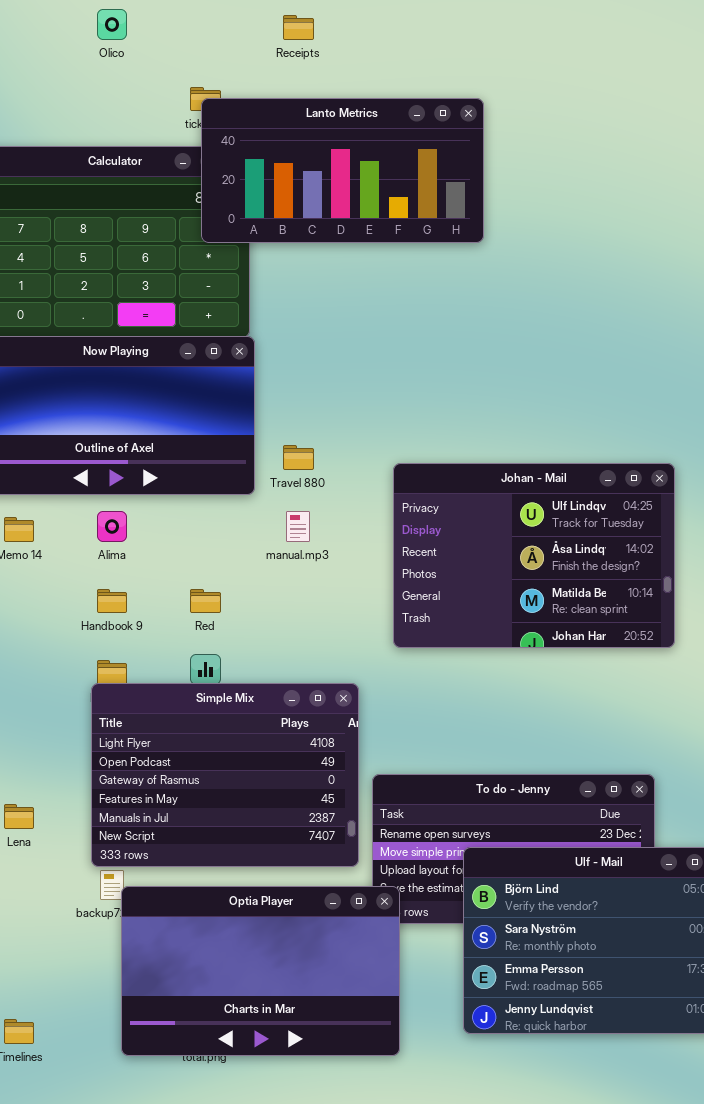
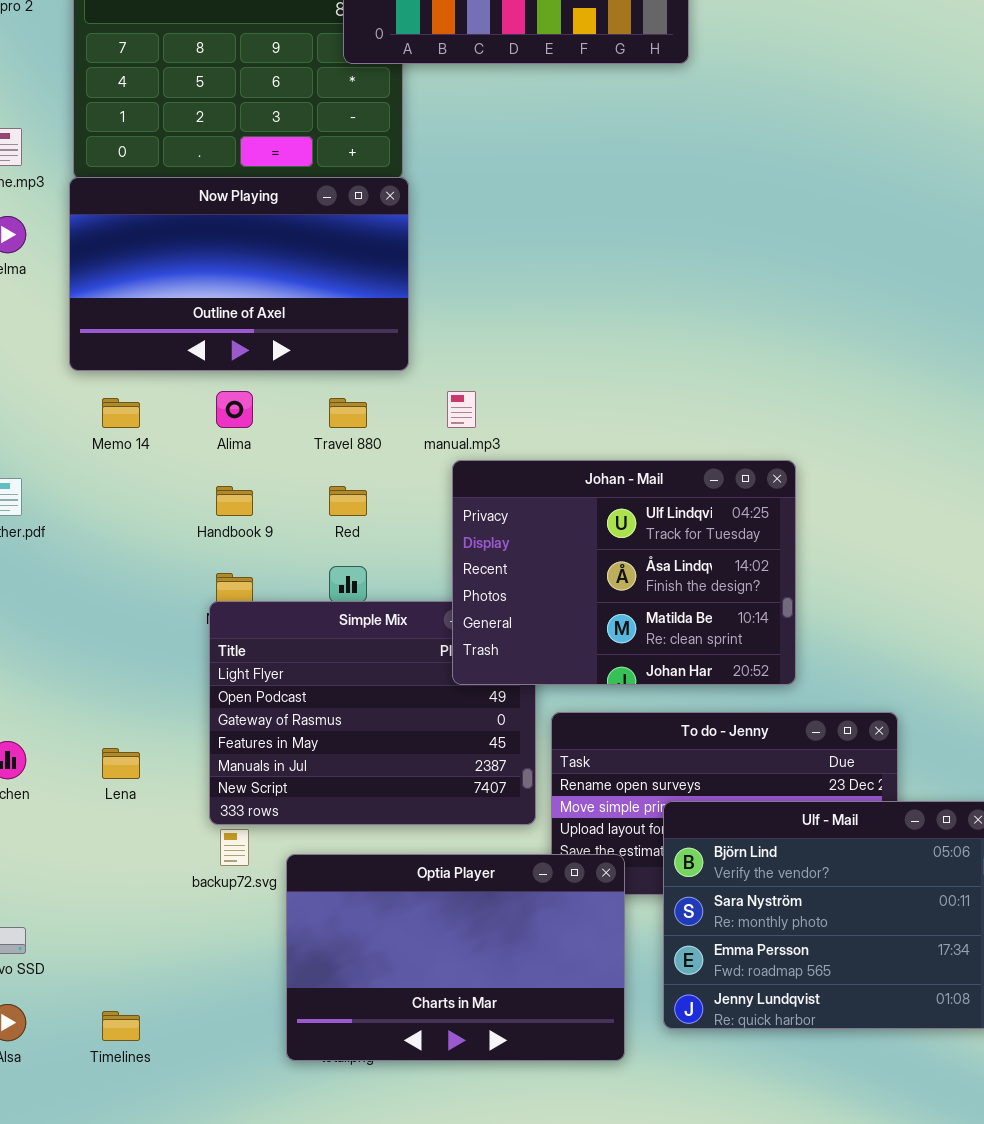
Travel 880: [283,445,314,470] -> [329,398,367,428], moved
Johan - Mail: [393,463,675,648] -> [452,460,796,685], moved
Optia Player: [121,886,400,1056] -> [286,854,625,1061], moved

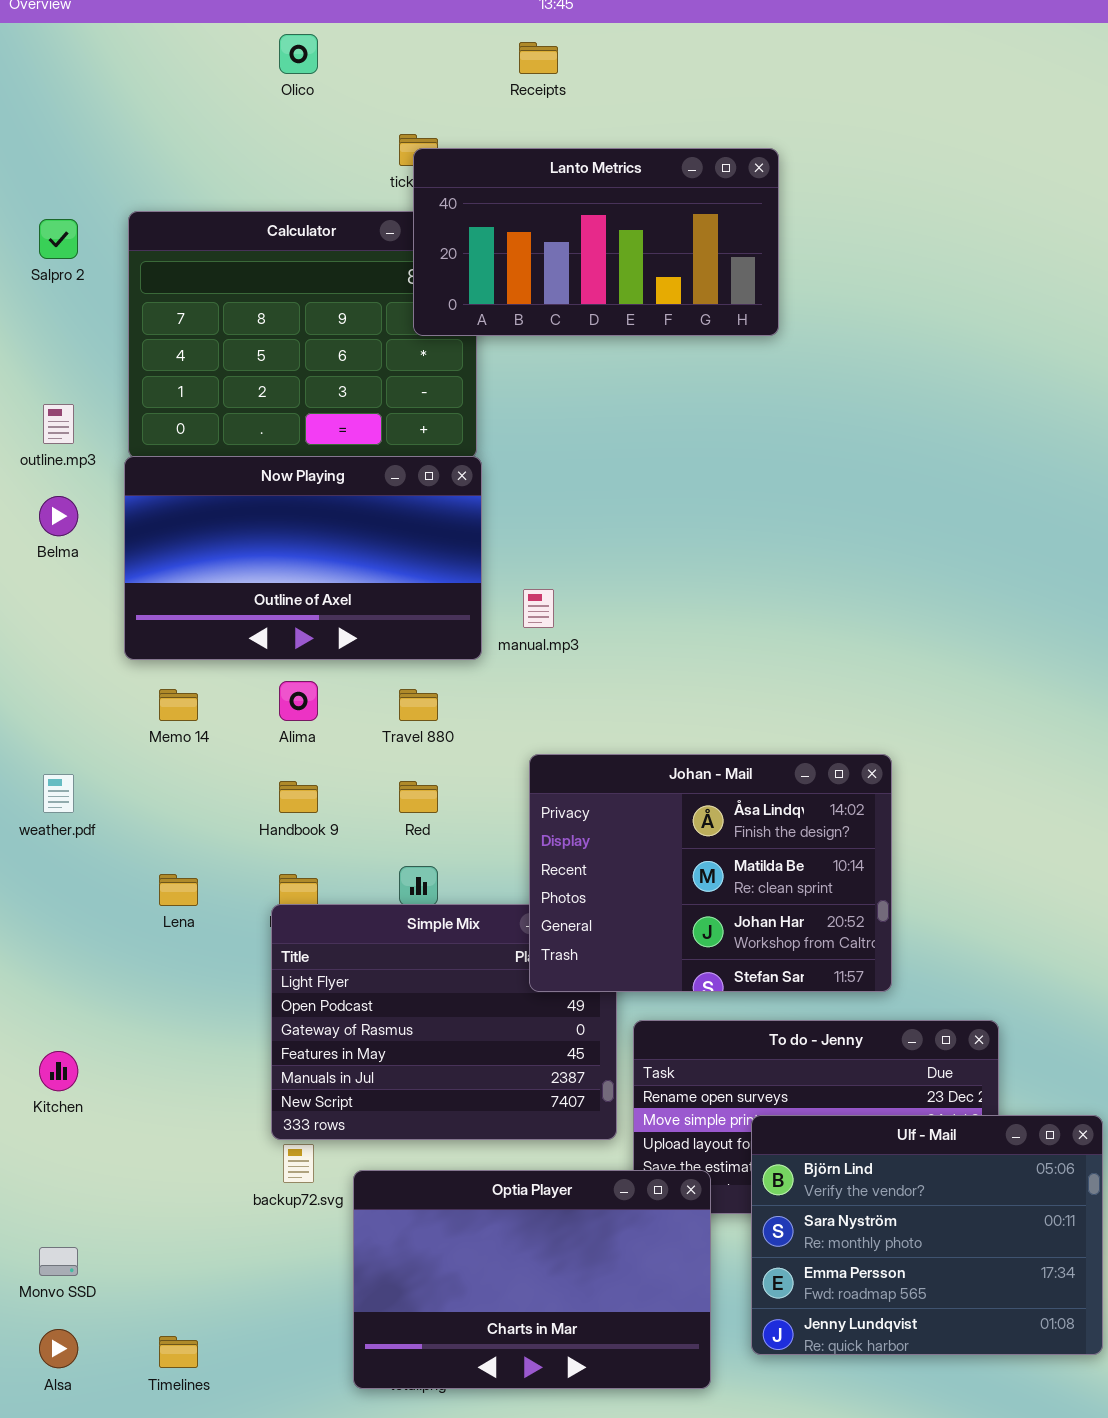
manual.mp3: [447,391,476,428] -> [523,589,554,628], moved
Johan - Mail: [452,460,796,685] -> [529,754,892,992], scrolled down 1 row
Lena: [102,748,140,779] -> [159,874,198,906], moved

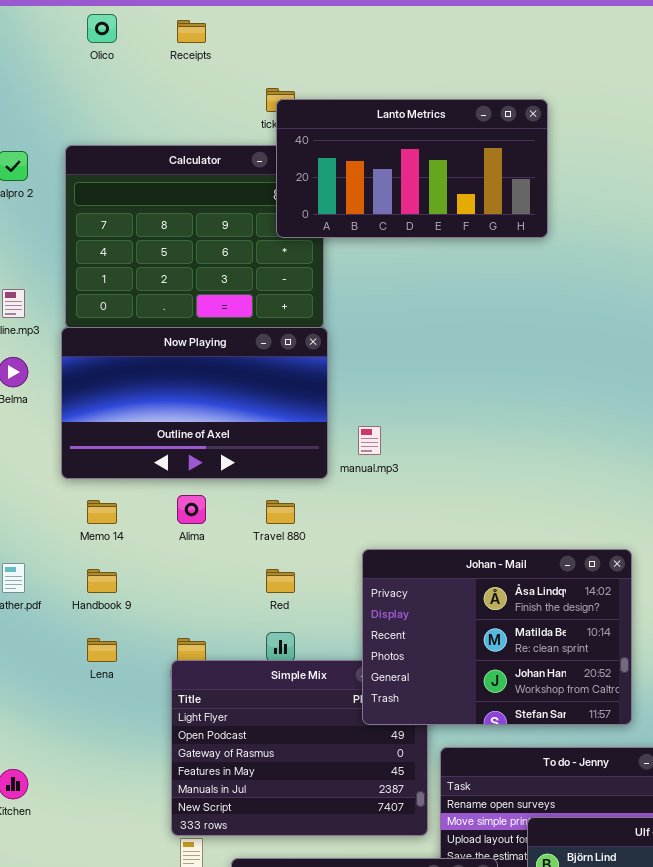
Olico: [279,34,318,74] -> [87,14,117,43], moved
Receipts: [519,42,558,74] -> [177,20,206,43], moved
Handbook 9: [279,781,318,813] -> [87,569,117,593], moved

